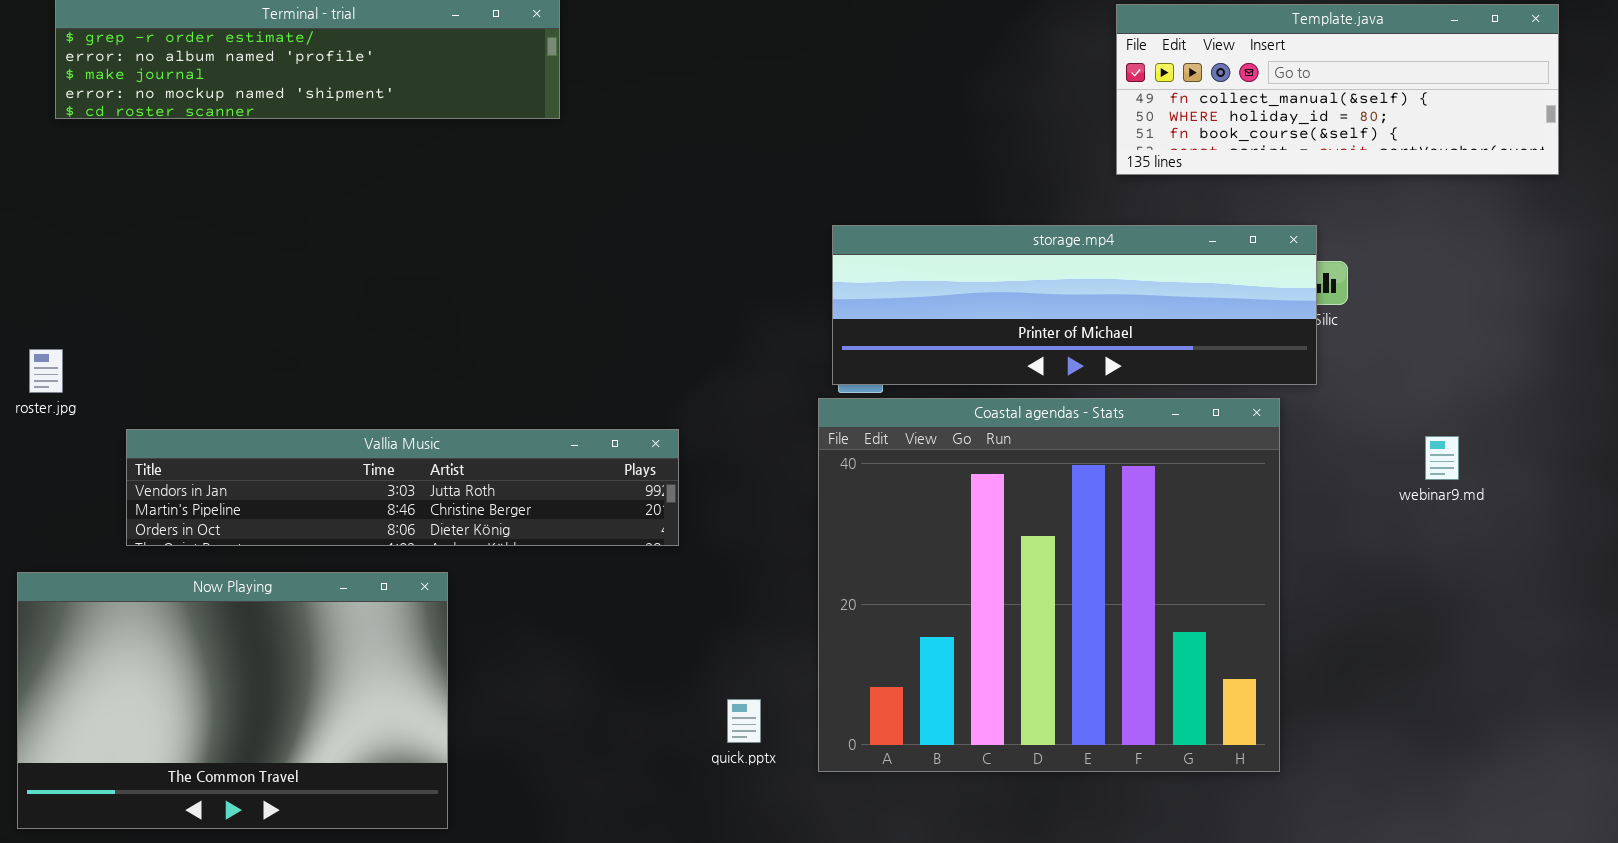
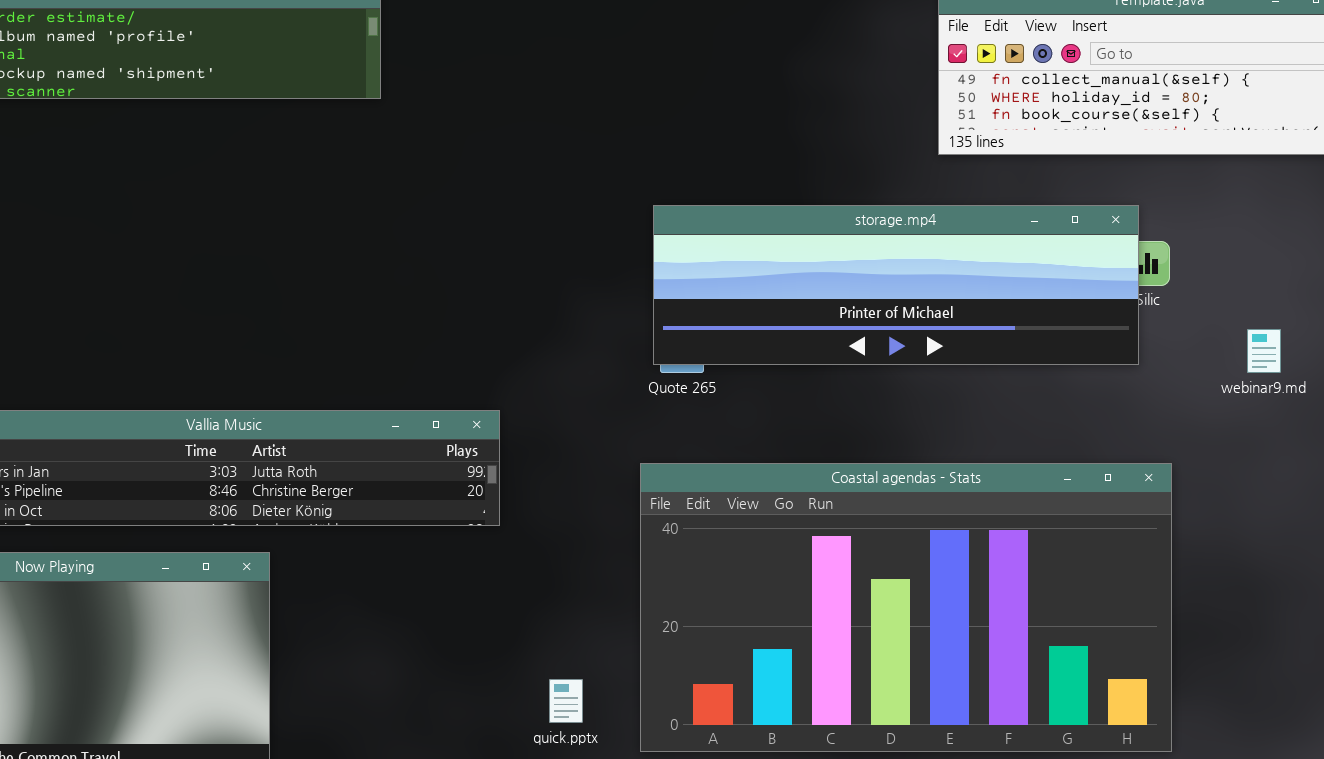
Coastal agendas - Stats: [818,398,1280,772] -> [640,463,1172,752], resized
webinar9.md: [1425,436,1459,480] -> [1247,329,1281,373], moved

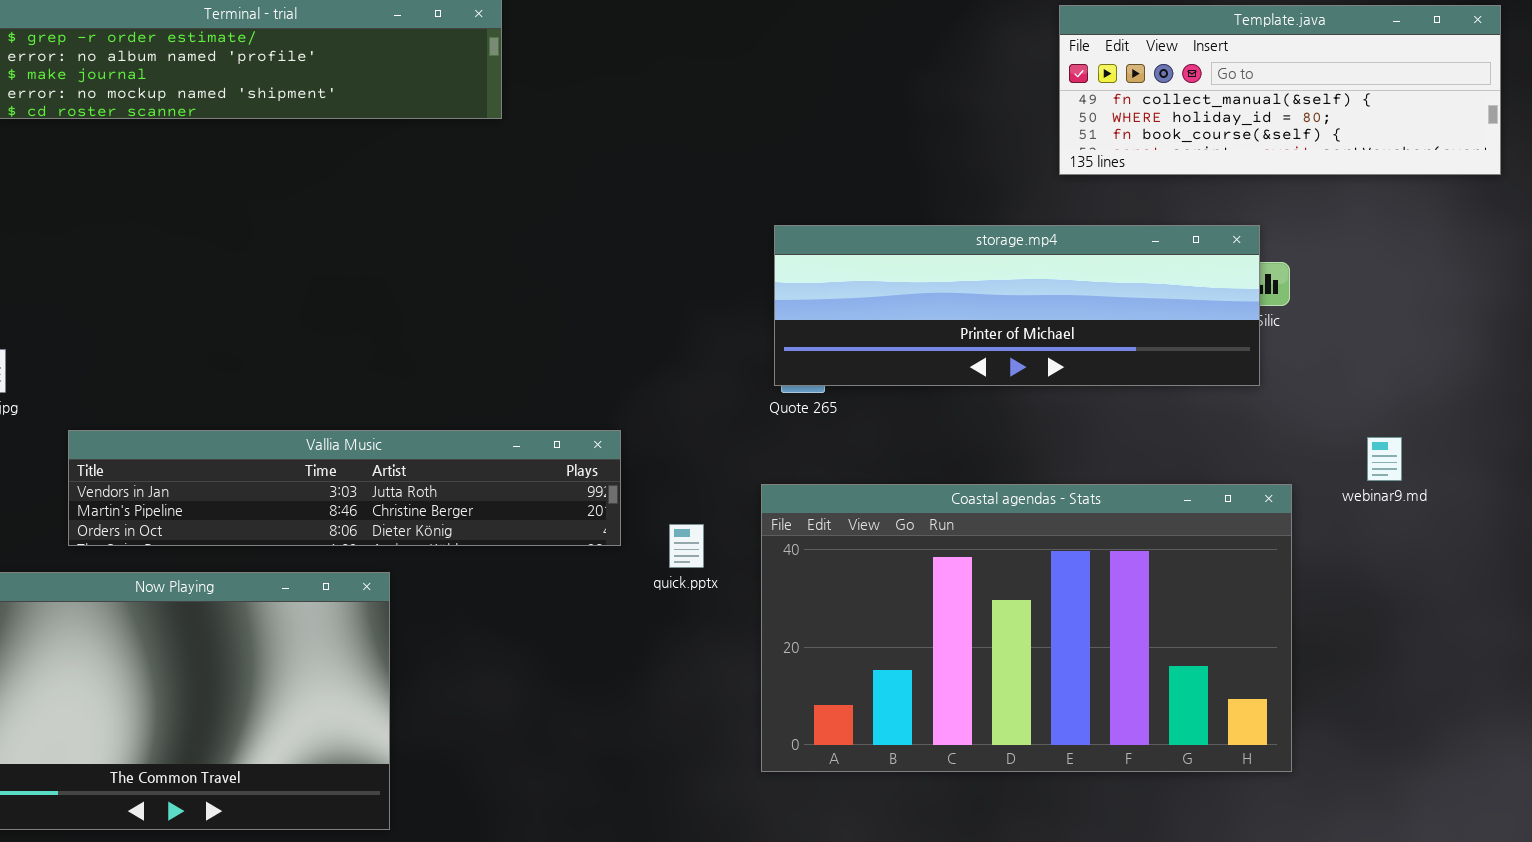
webinar9.md: [1247,329,1281,373] -> [1367,437,1402,481], moved
quick.pptx: [549,679,583,723] -> [669,524,704,568], moved

